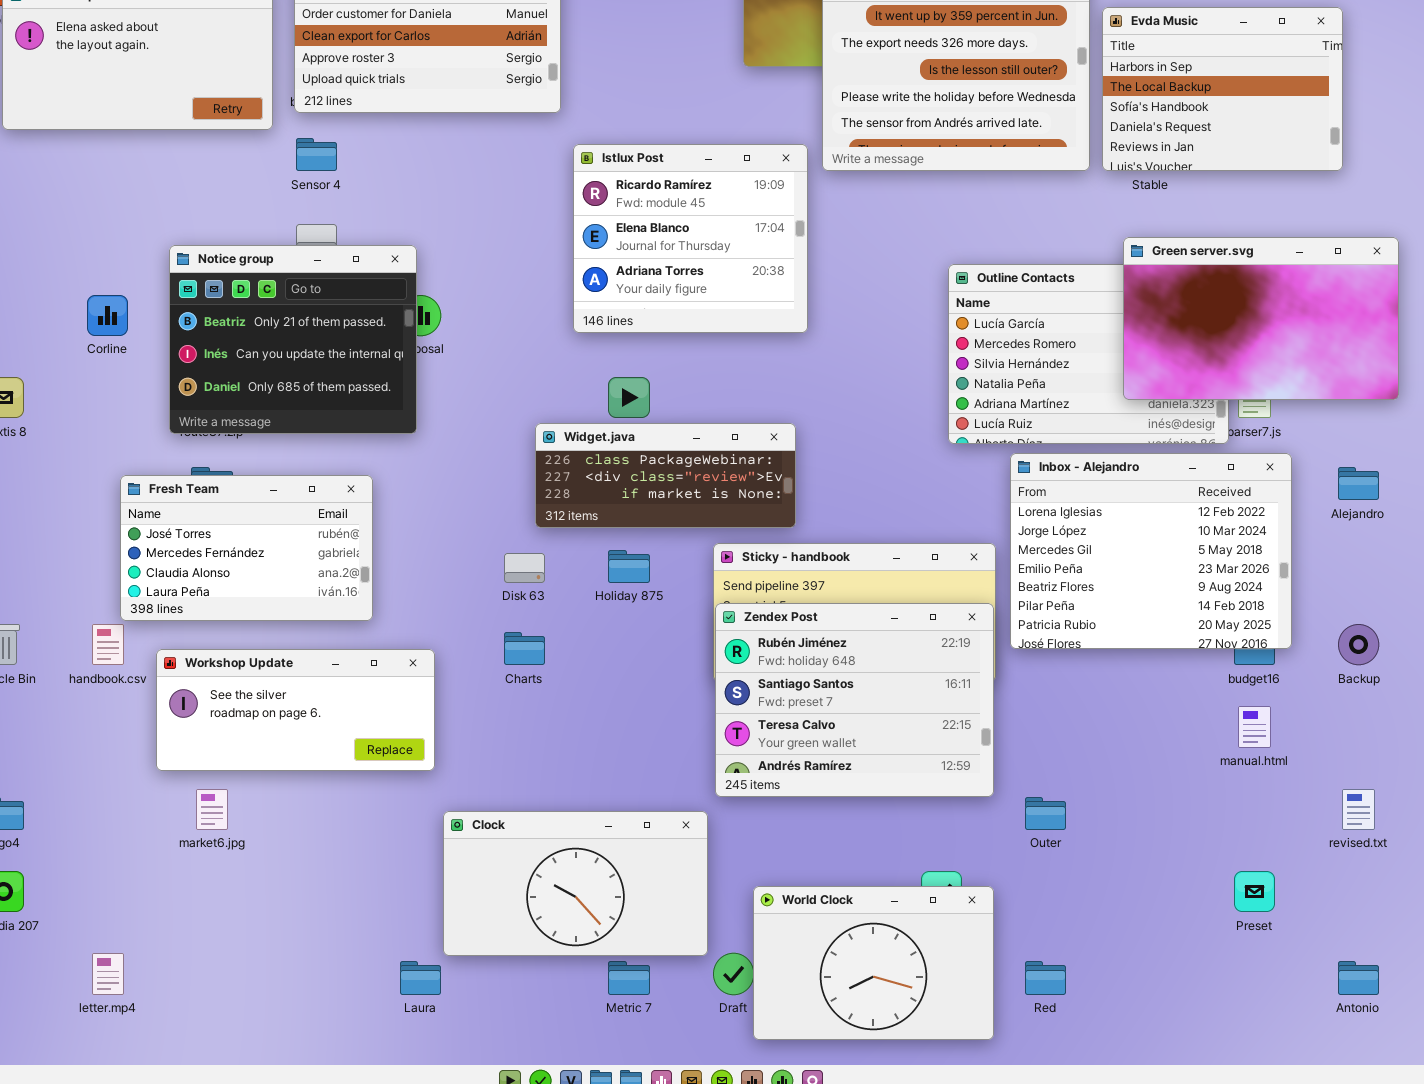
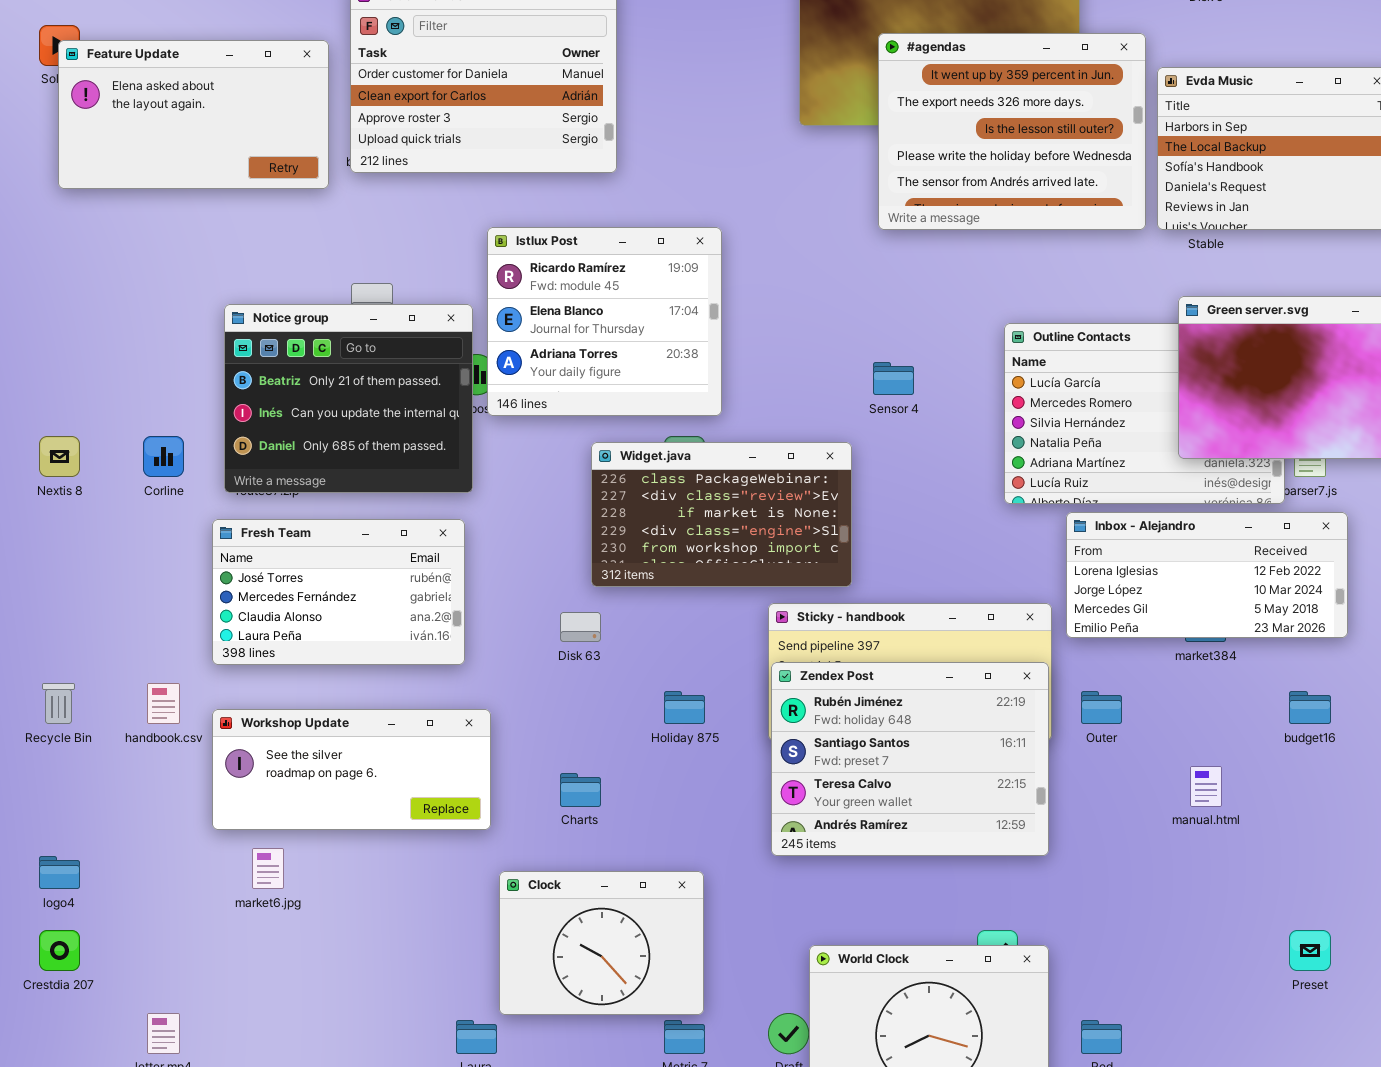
Sensor 4: [296,138,337,171] -> [873,362,914,395], moved
Istlux Post: [573,144,808,333] -> [487,227,722,416], moved
Corline: [87,295,128,336] -> [143,436,184,477], moved
Widget.java: [535,423,796,528] -> [591,442,852,587], resized
Inbox - Alejandro: [1010,453,1292,649] -> [1066,512,1348,638], resized
Fresh Team: [120,475,373,621] -> [212,519,465,665], moved
Holiday 875: [608,550,650,583] -> [664,691,705,724], moved
Charts: [504,632,545,665] -> [560,773,601,807], moved
manual.html: [1238,706,1271,748] -> [1190,766,1222,807], moved
Outer: [1025,797,1066,830] -> [1081,691,1122,724], moved
Clock: [443,811,708,956] -> [499,871,704,1015], resized

